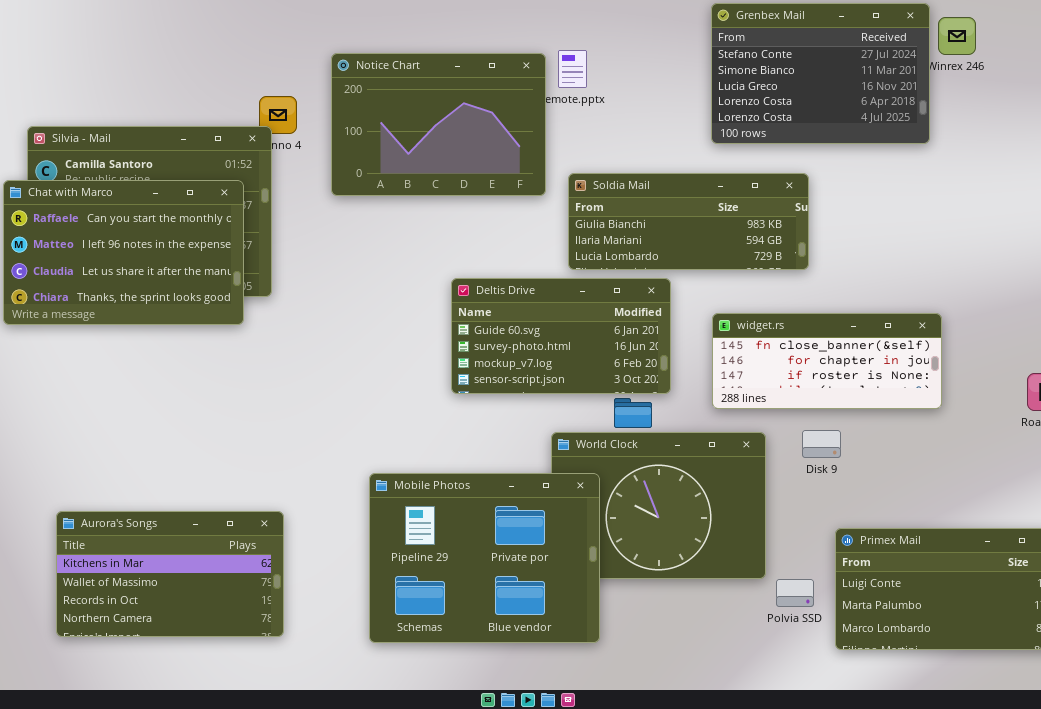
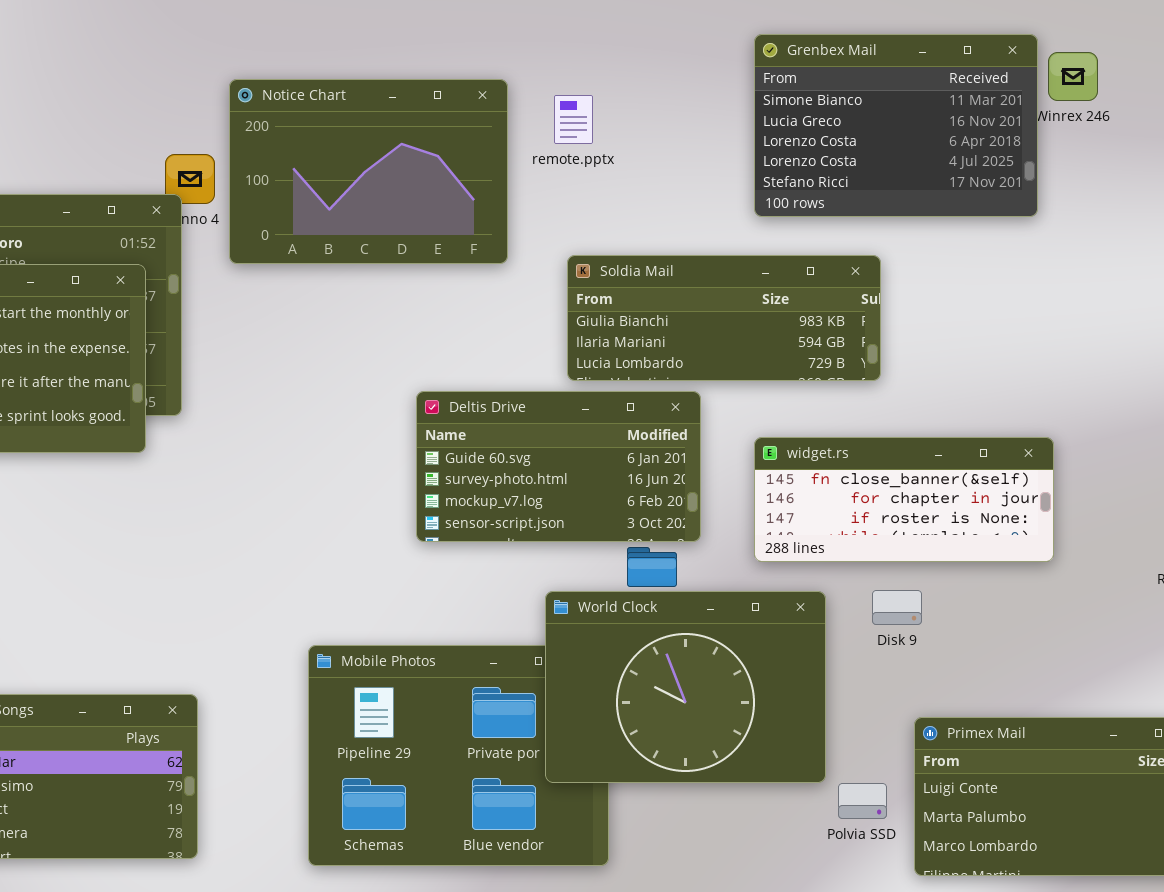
Grenbex Mail: [711,3,930,144] -> [754,34,1038,217], scrolled down 1 row
Notice Chart: [331,53,546,196] -> [229,79,508,264], moved
World Clock: [551,432,766,579] -> [545,591,826,783], raised

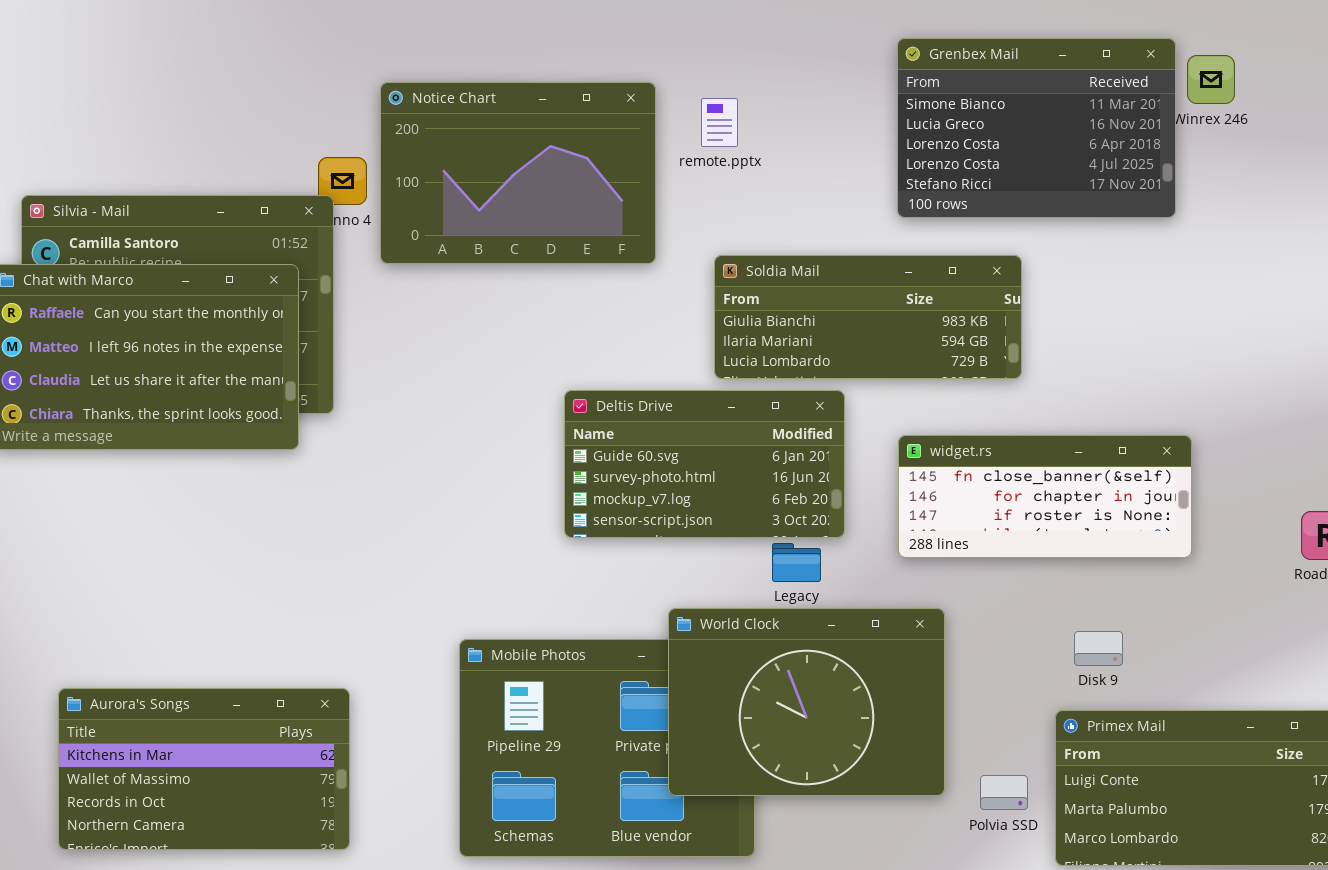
Disk 9: [872,590,922,625] -> [1074,631,1123,666], moved
World Clock: [545,591,826,783] -> [668,608,945,796], moved

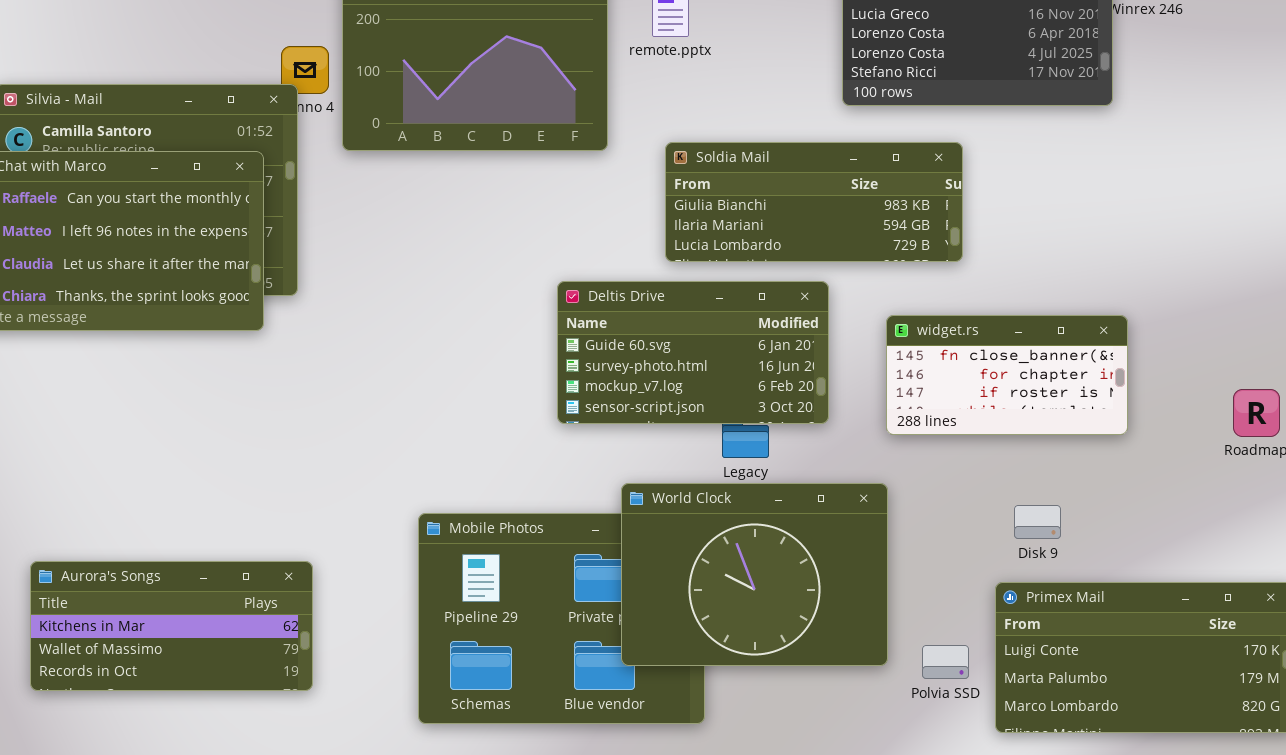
Deltis Drive: [564,390,845,538] -> [557,281,829,424], moved
widget.rs: [898,435,1192,558] -> [886,315,1128,435], resized
Aurora's Songs: [58,688,350,850] -> [30,561,313,691], resized

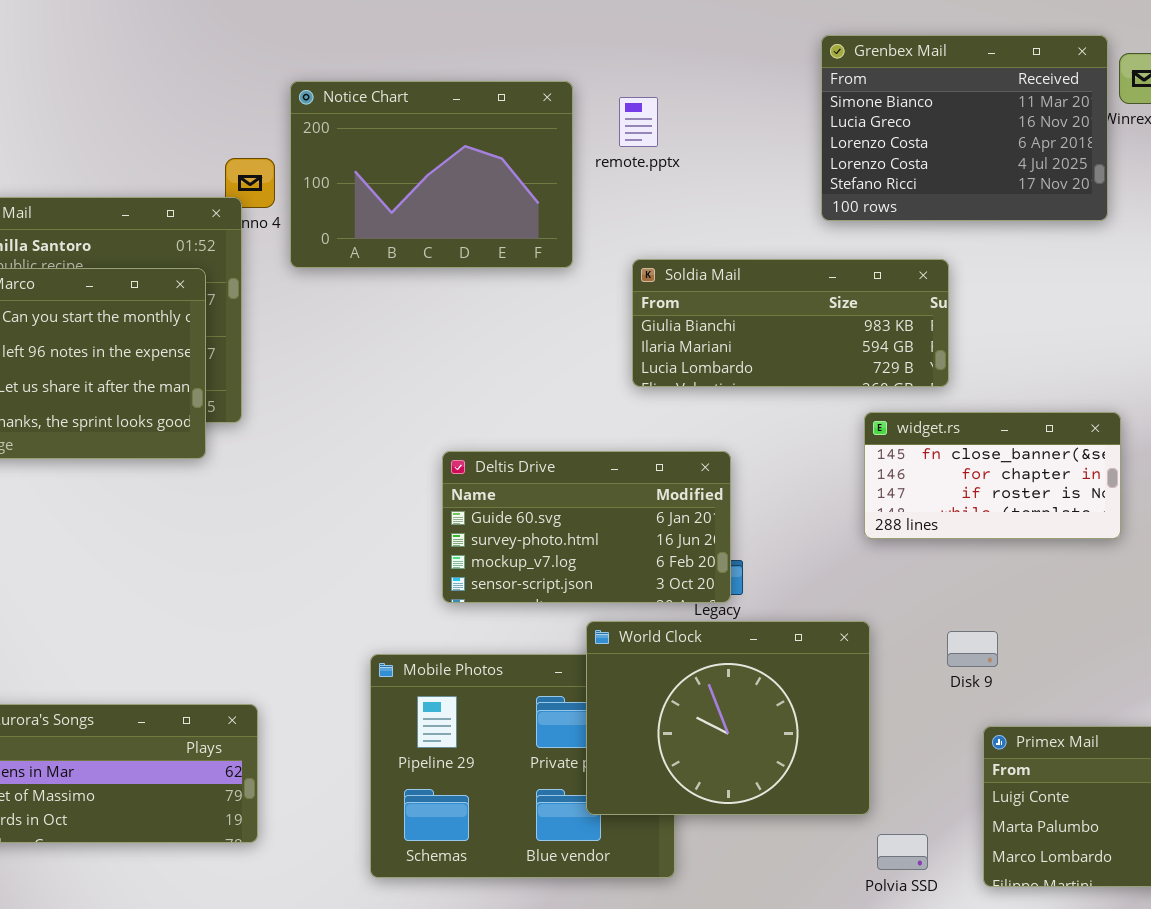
Deltis Drive: [557,281,829,424] -> [442,451,731,603], moved
widget.rs: [886,315,1128,435] -> [864,412,1121,539], moved
Disk 9: [1014,505,1061,539] -> [947,631,998,667], moved
Polvia SSD: [922,645,969,679] -> [877,834,928,870], moved

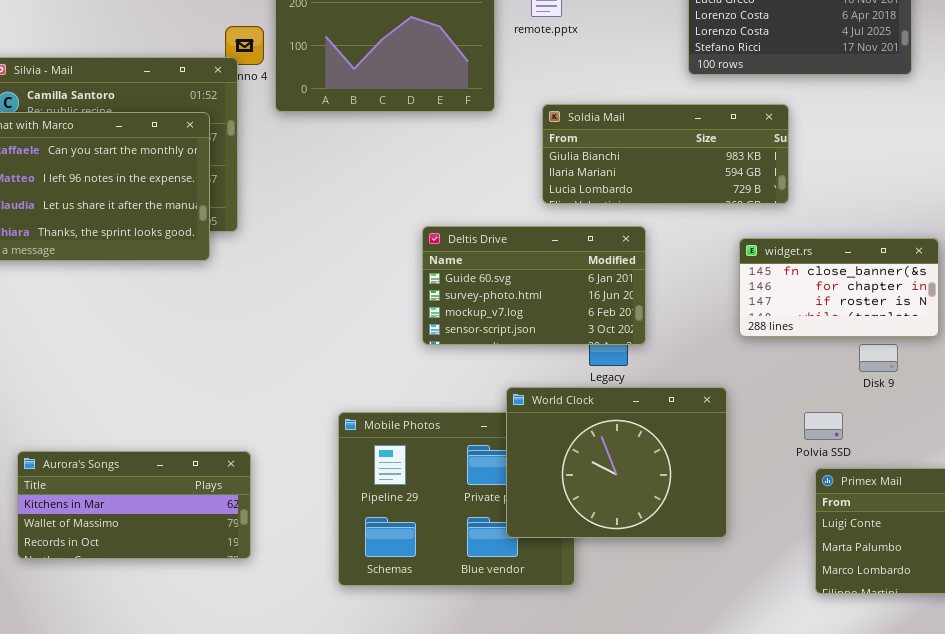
widget.rs: [864,412,1121,539] -> [739,238,939,337], moved
Deltis Drive: [442,451,731,603] -> [422,226,646,345], moved
Disk 9: [947,631,998,667] -> [859,344,898,372], moved
Polvia SSD: [877,834,928,870] -> [804,412,843,440], moved

